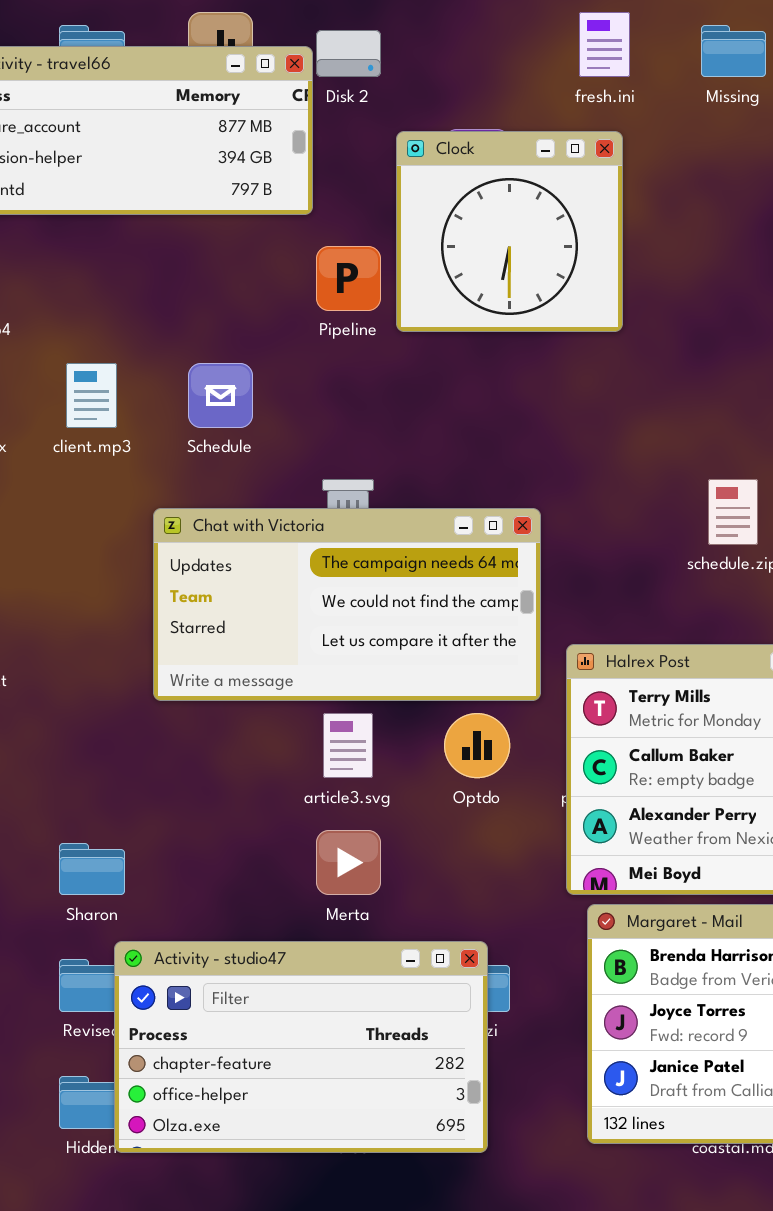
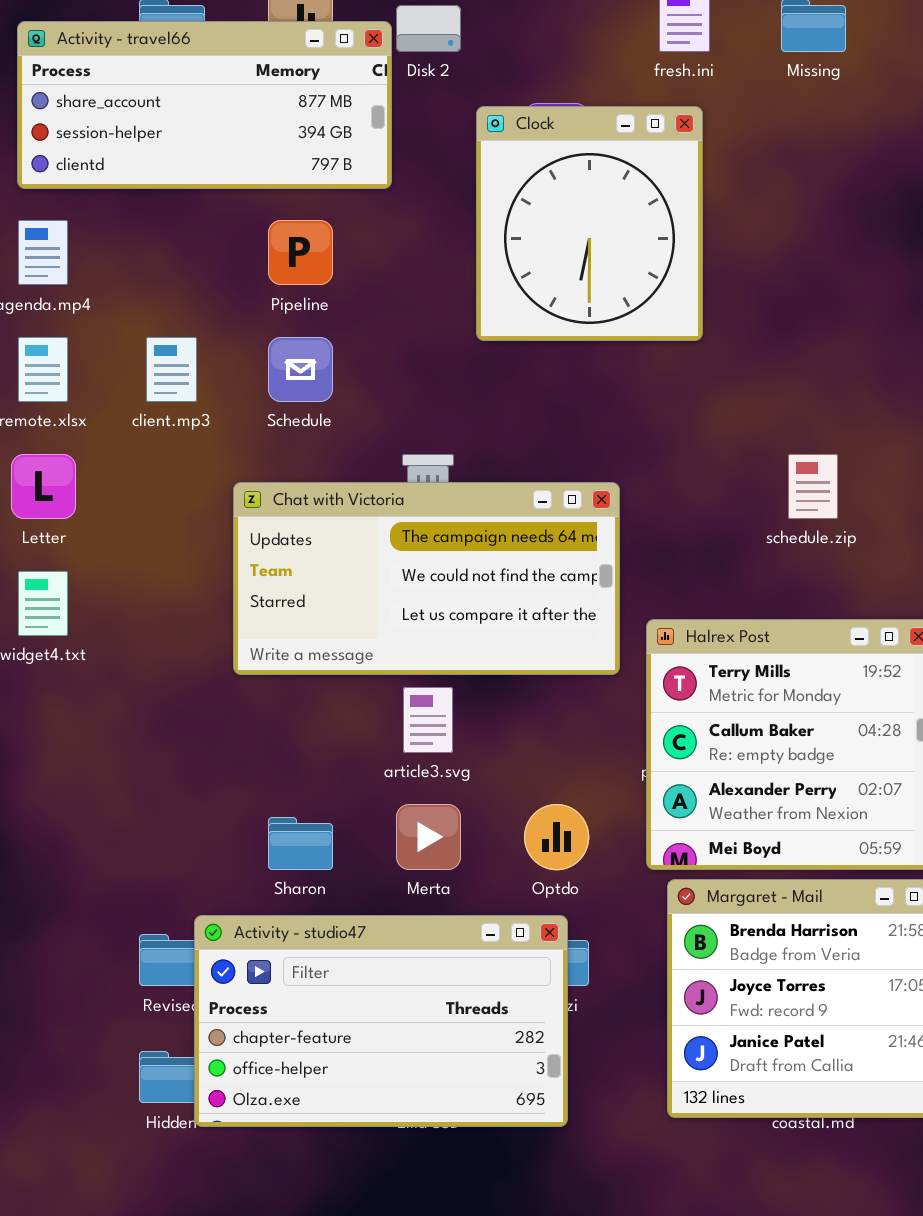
Clock: [396,131,623,332] -> [476,106,703,341], resized
Pipeline: [316,246,381,311] -> [268,220,333,285], moved
Optdo: [444,713,510,778] -> [524,804,589,870], moved
Sharon: [59,843,125,895] -> [268,817,333,870], moved

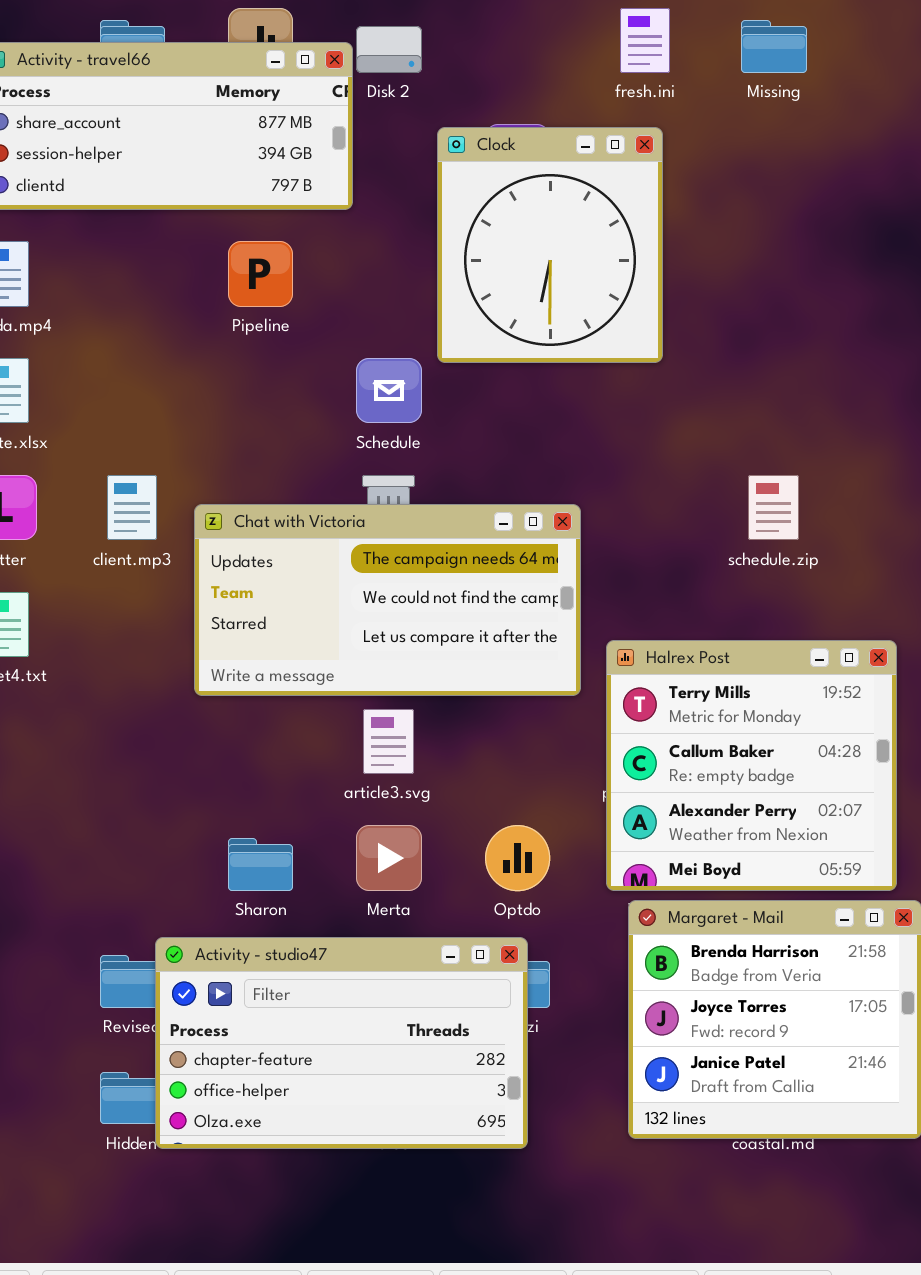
client.mp3: [146,337,197,402] -> [107,475,157,540], moved
Schedule: [268,337,333,402] -> [356,358,422,423], moved

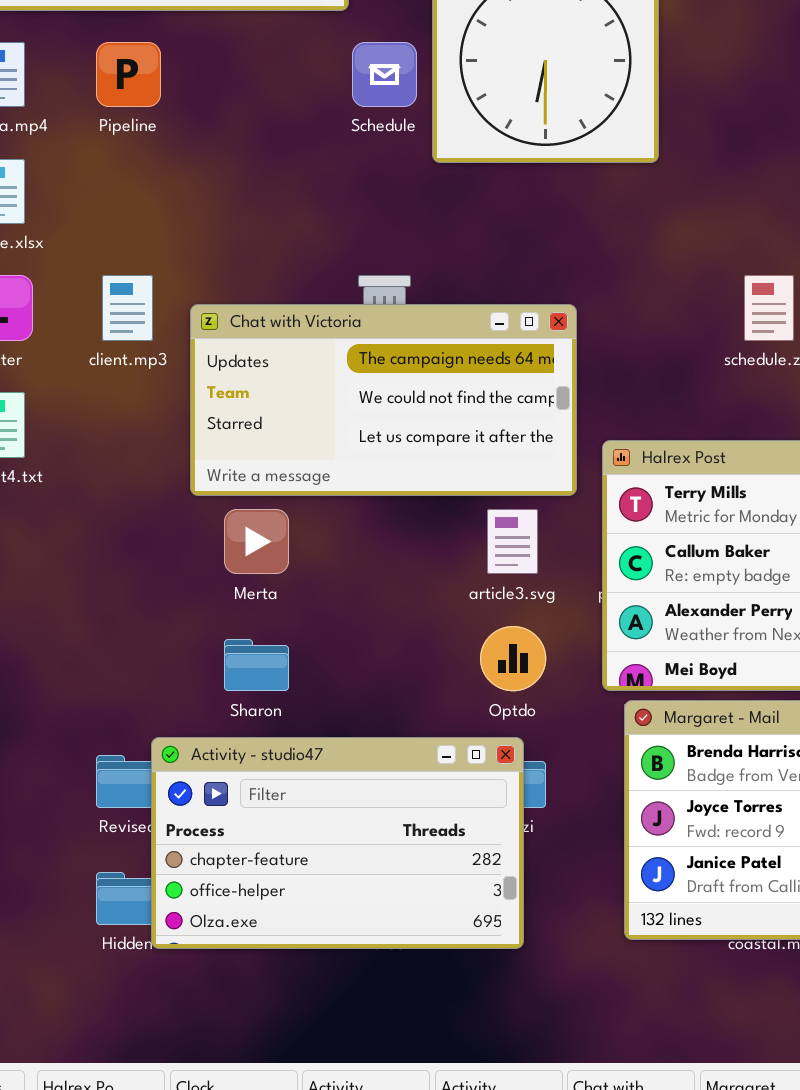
Pipeline: [228,241,293,307] -> [96,42,161,107], moved
Schedule: [356,358,422,423] -> [352,42,417,107], moved
article3.svg: [363,709,414,774] -> [487,509,538,574], moved
Merta: [356,825,422,891] -> [224,509,289,574], moved

